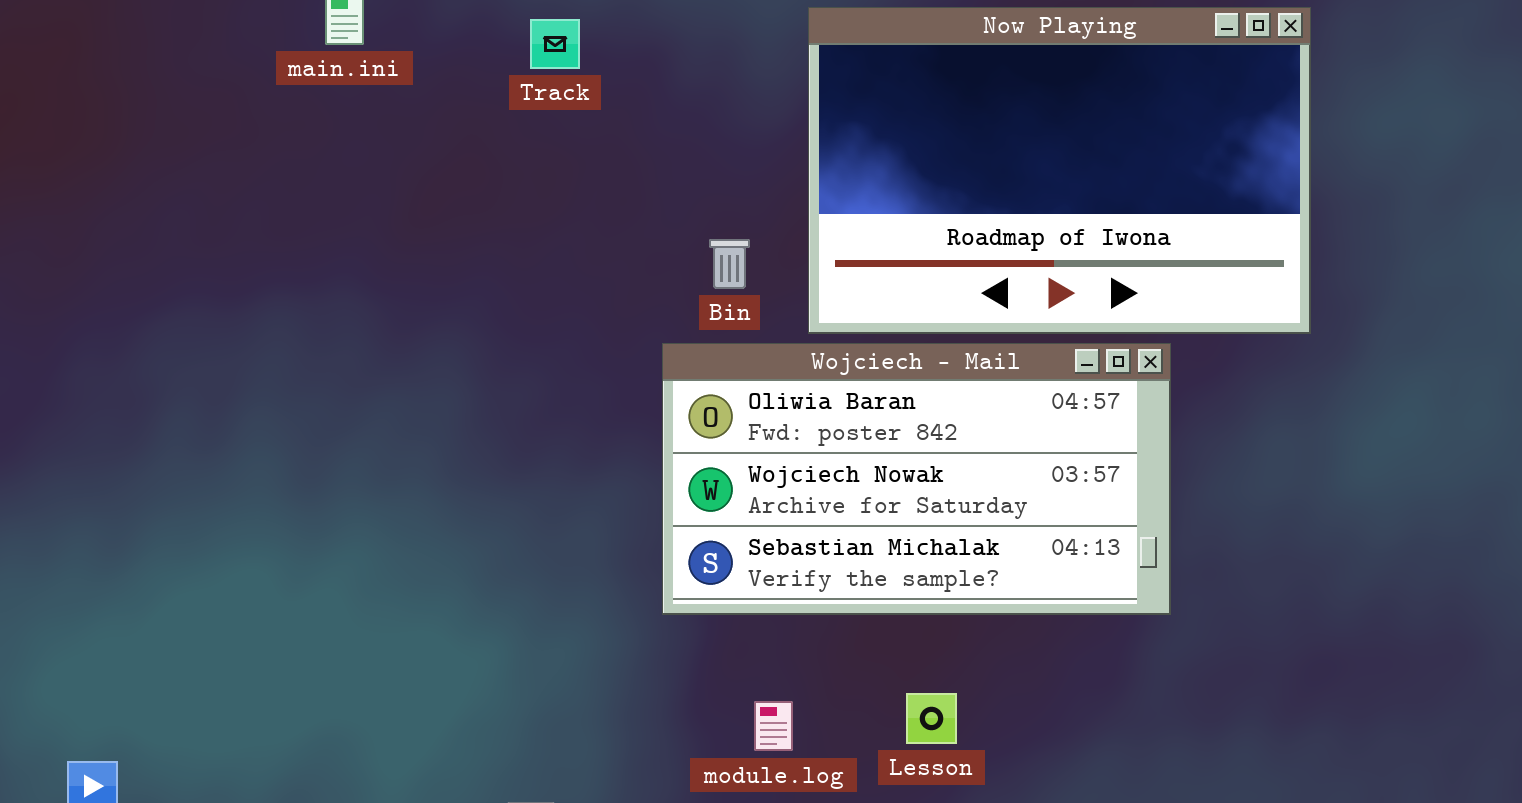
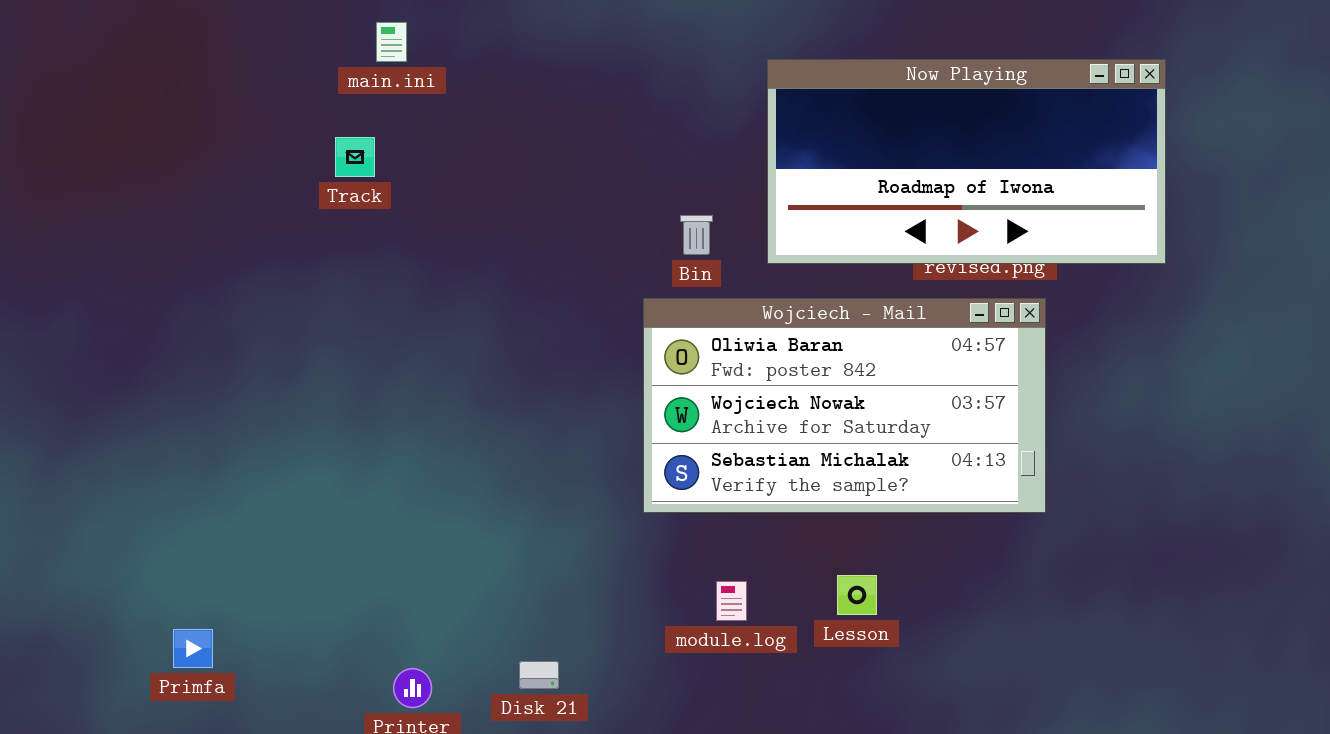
Now Playing: [808,7,1311,334] -> [767,59,1166,264], moved, resized
Track: [530,19,580,69] -> [335,137,375,177], moved

